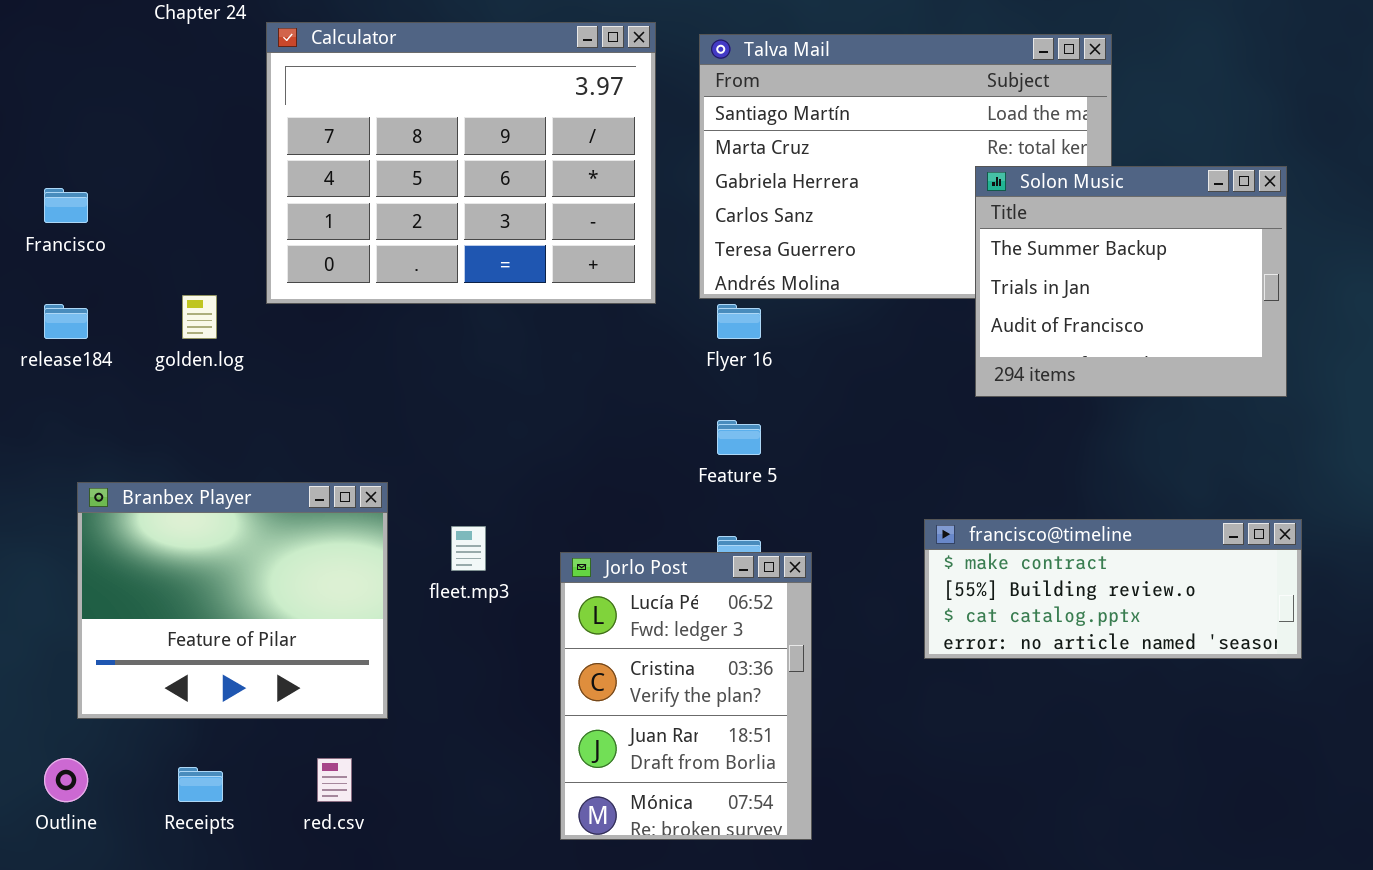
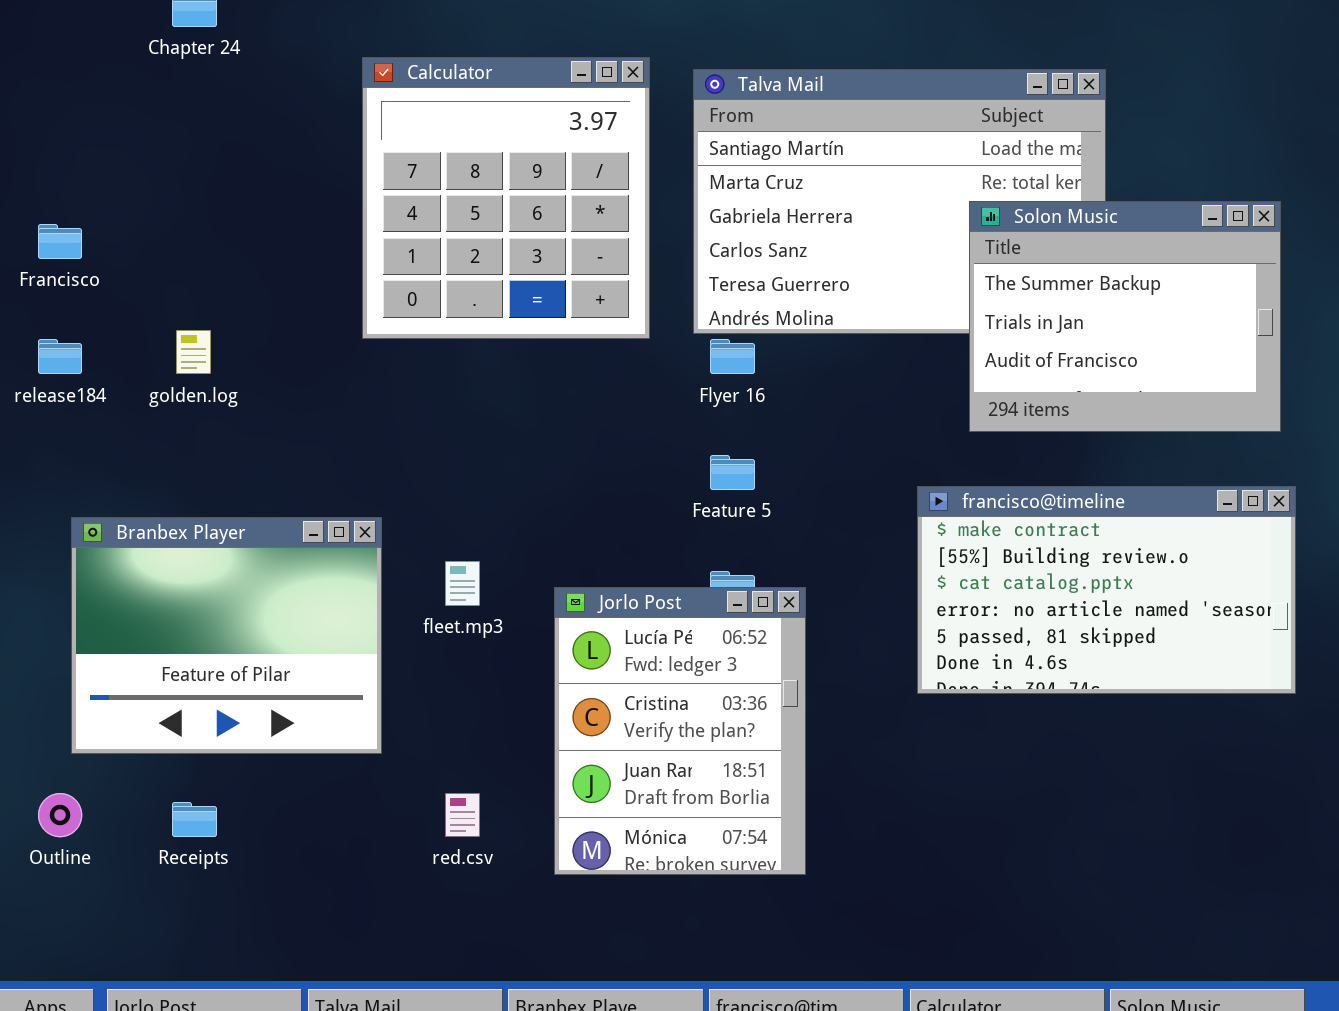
Calculator: [266,22,656,304] -> [362,57,650,339], resized
francisco@timeline: [924,519,1302,659] -> [917,486,1296,694], resized
red.csv: [317,758,352,802] -> [445,793,480,837], moved

